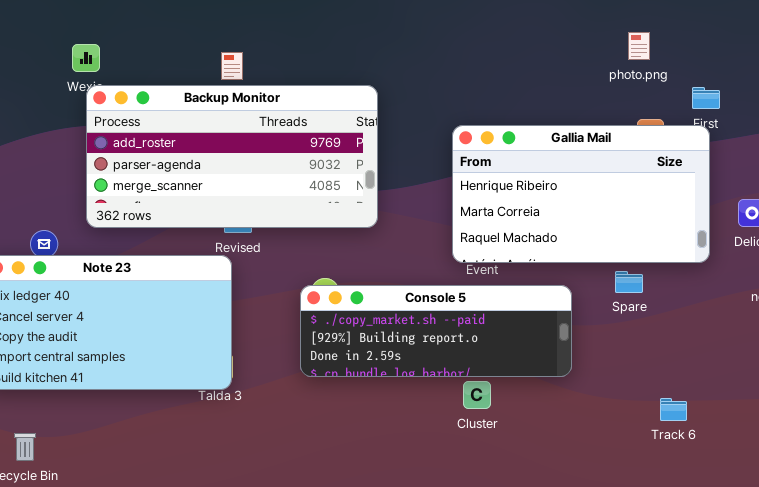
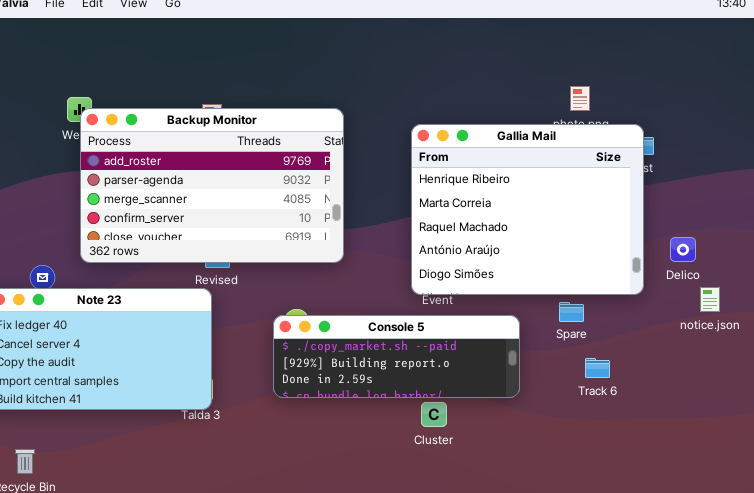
Backup Monitor: [86,85,378,228] -> [80,108,344,263], resized
Gallia Mail: [452,125,710,263] -> [411,124,644,295], resized
Track 6: [660,398,687,421] -> [585,358,610,378], moved

